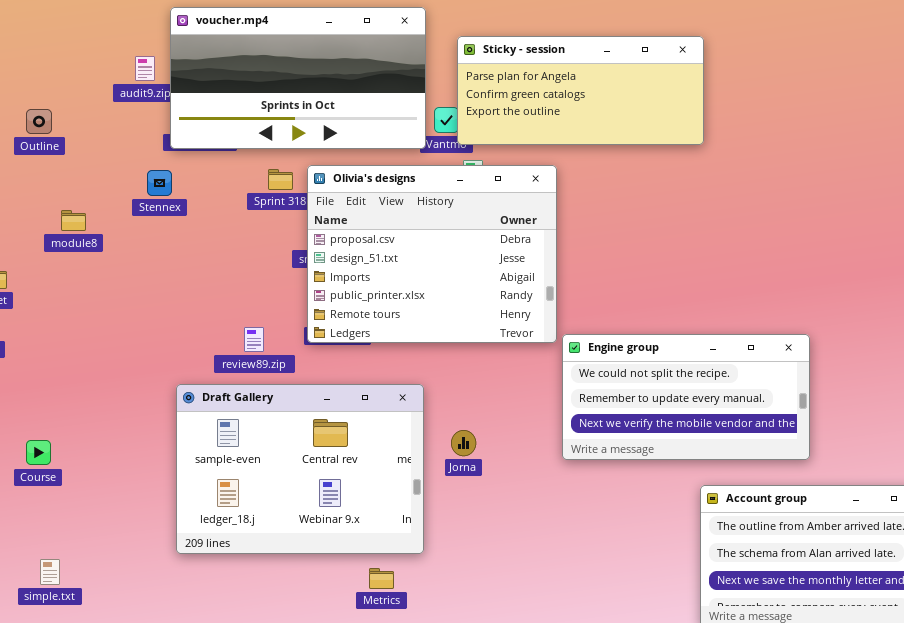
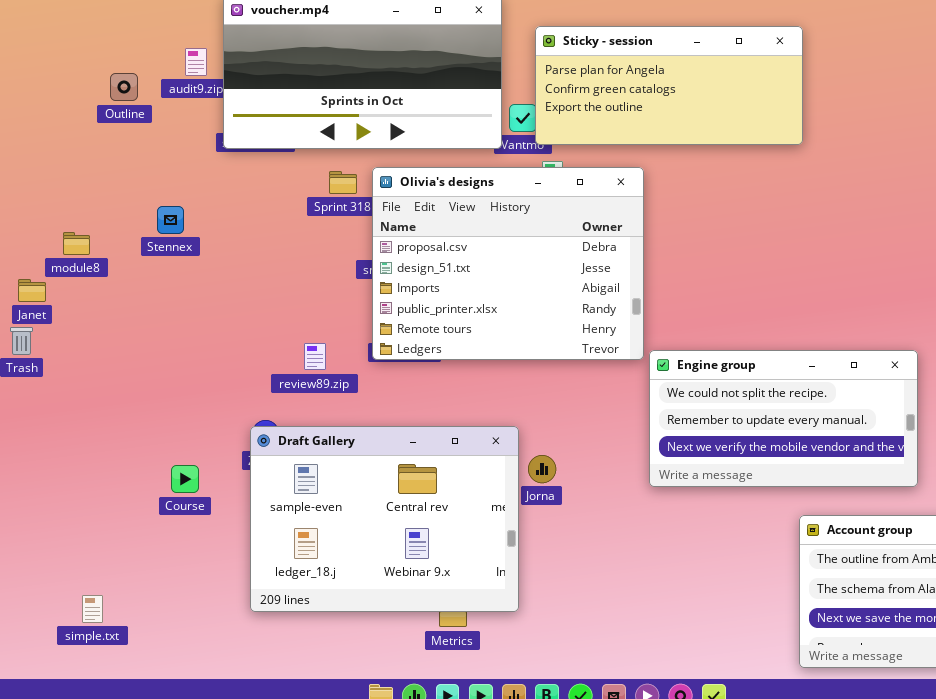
Outline: [26,109,52,134] -> [110,73,138,101], moved
Stennex: [147,170,172,196] -> [157,206,184,234], moved
module8: [61,210,86,231] -> [63,232,90,255], moved
Draft Gallery: [176,384,424,554] -> [250,426,519,612], moved
Course: [26,440,51,465] -> [171,465,199,493], moved

